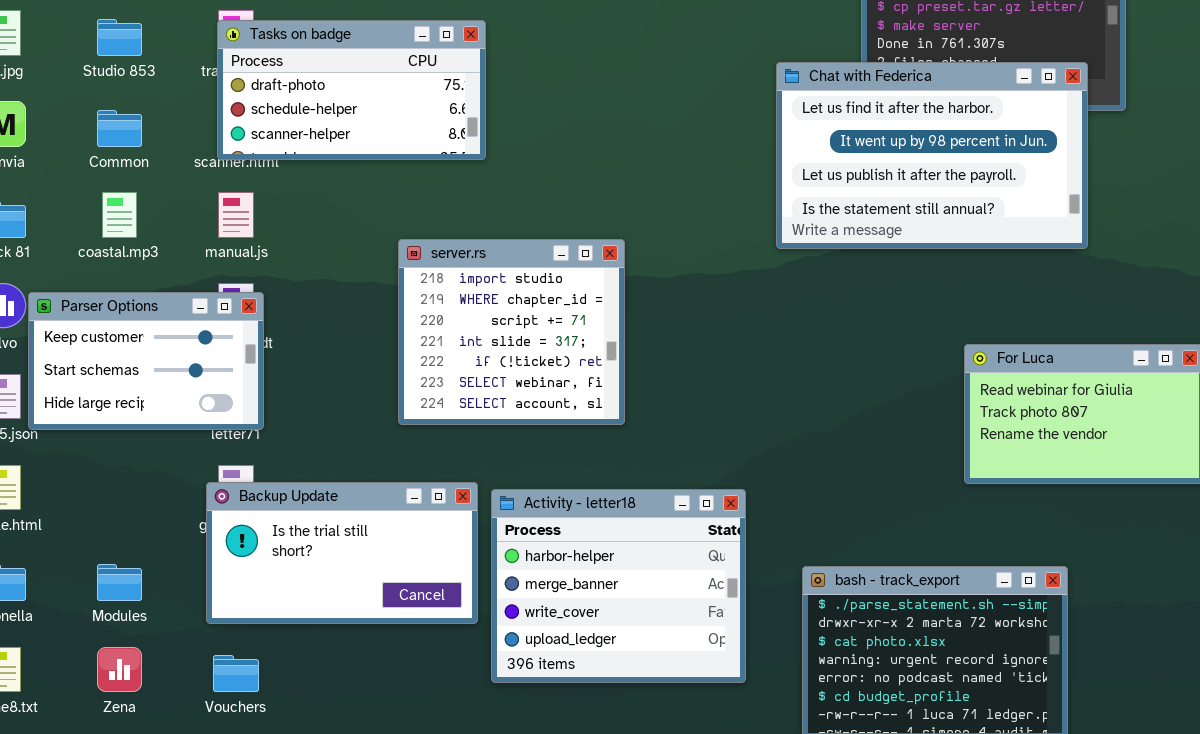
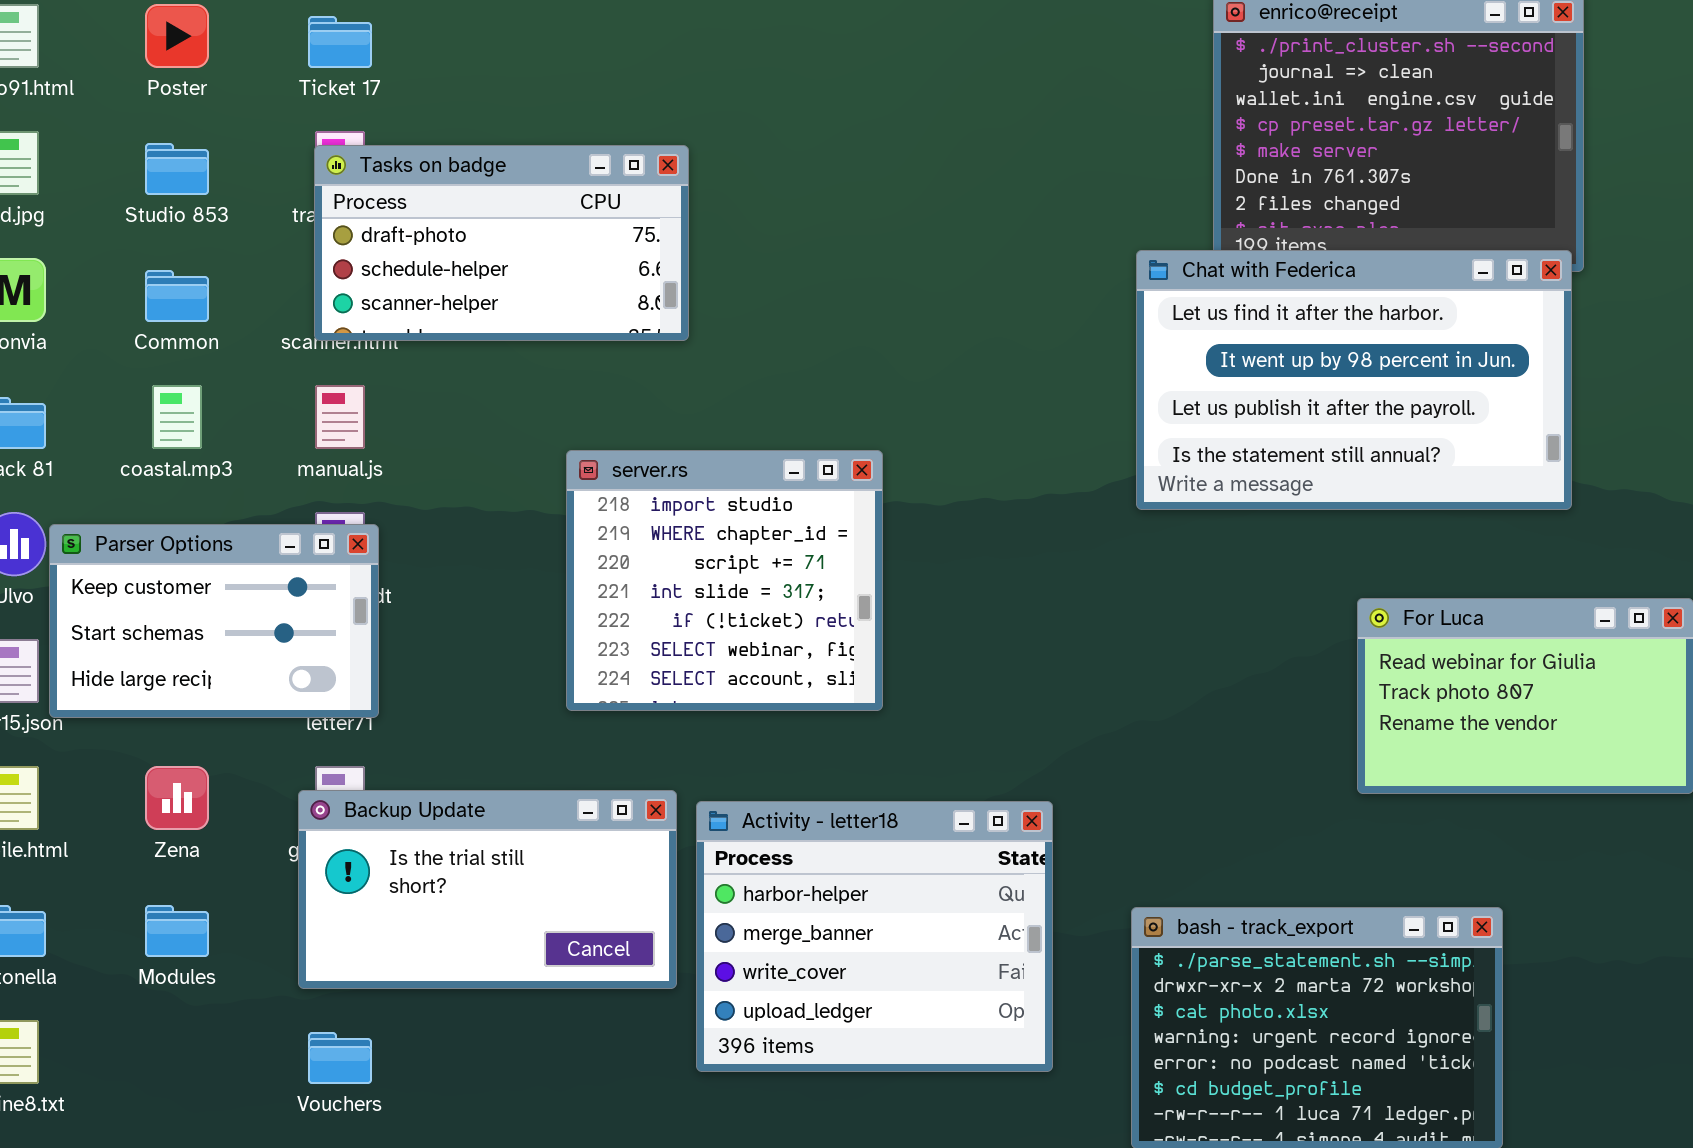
Chat with Federica: [776,62,1088,249] -> [1136,250,1572,510], moved
Zena: [97,647,142,692] -> [145,766,209,830], moved

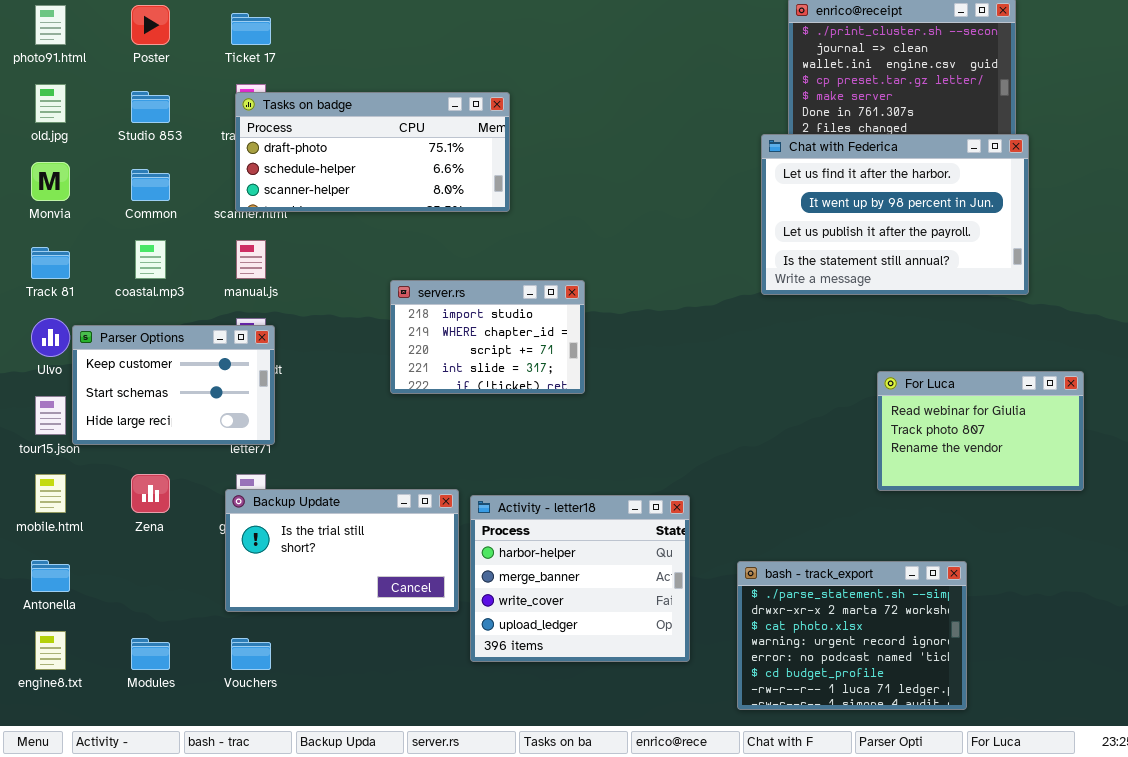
Tasks on badge: [314,145,689,341] -> [235,92,510,212], resized
Chat with Federica: [1136,250,1572,510] -> [761,134,1029,295], moved
server.rs: [566,450,883,711] -> [390,280,585,394], resized
Modules: [145,905,209,957] -> [131,638,170,670], moved

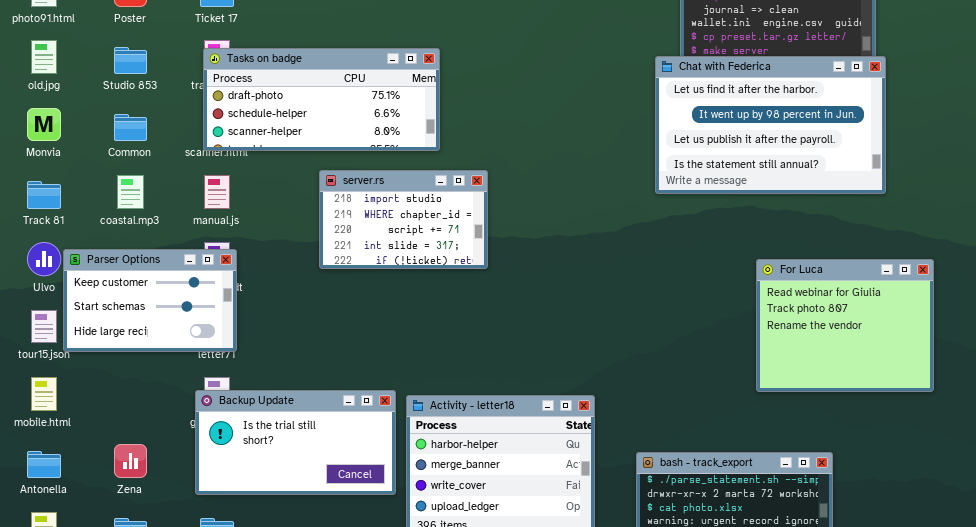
Chat with Federica: [761,134,1029,295] -> [655,56,886,194], moved
server.rs: [390,280,585,394] -> [319,170,488,269], moved
For Luca: [877,371,1084,491] -> [756,259,934,392], resized
Zena: [131,474,170,513] -> [114,444,147,478], moved

